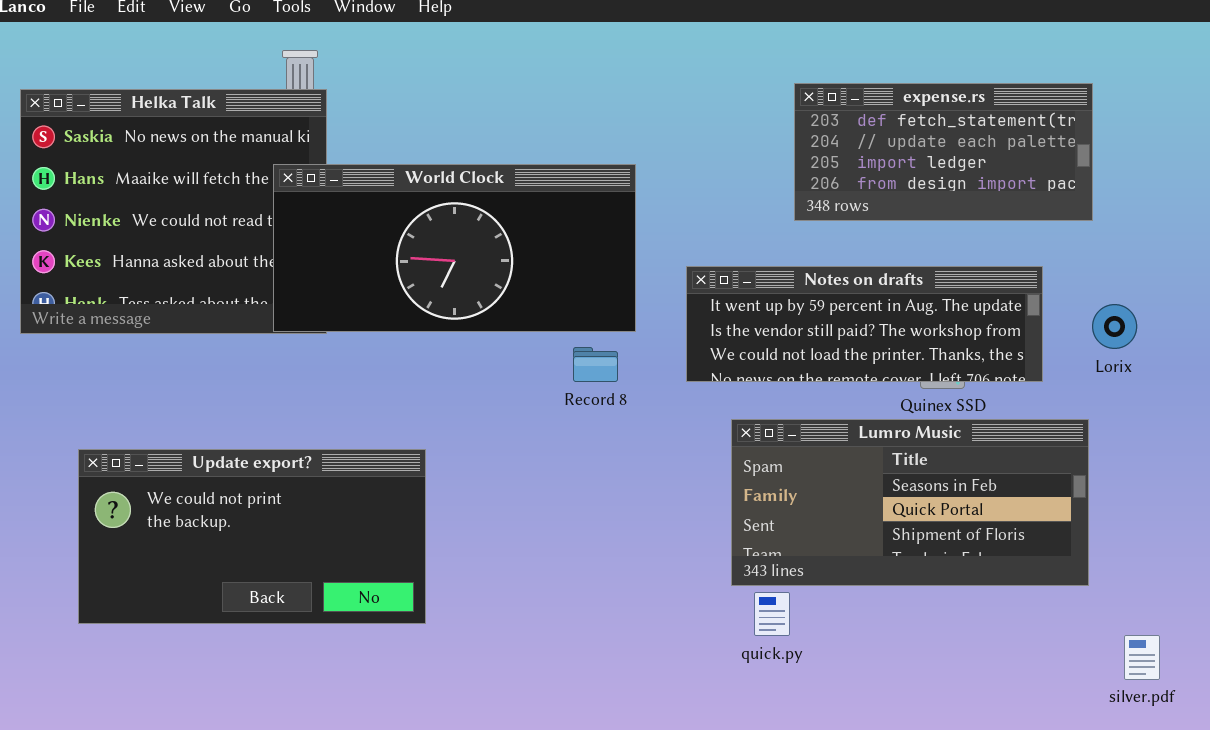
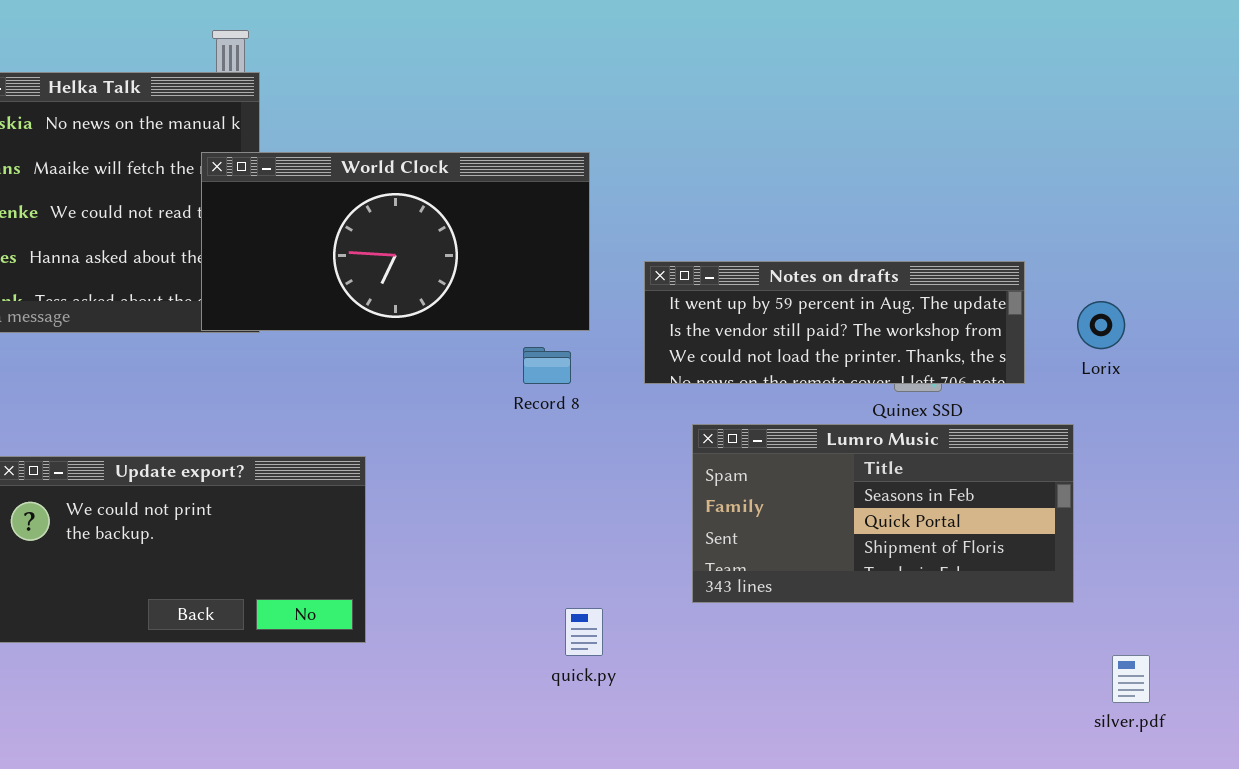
expense.rs: [794,83,1093,221] -> none, closed
quick.py: [754,592,790,636] -> [565,608,603,656], moved

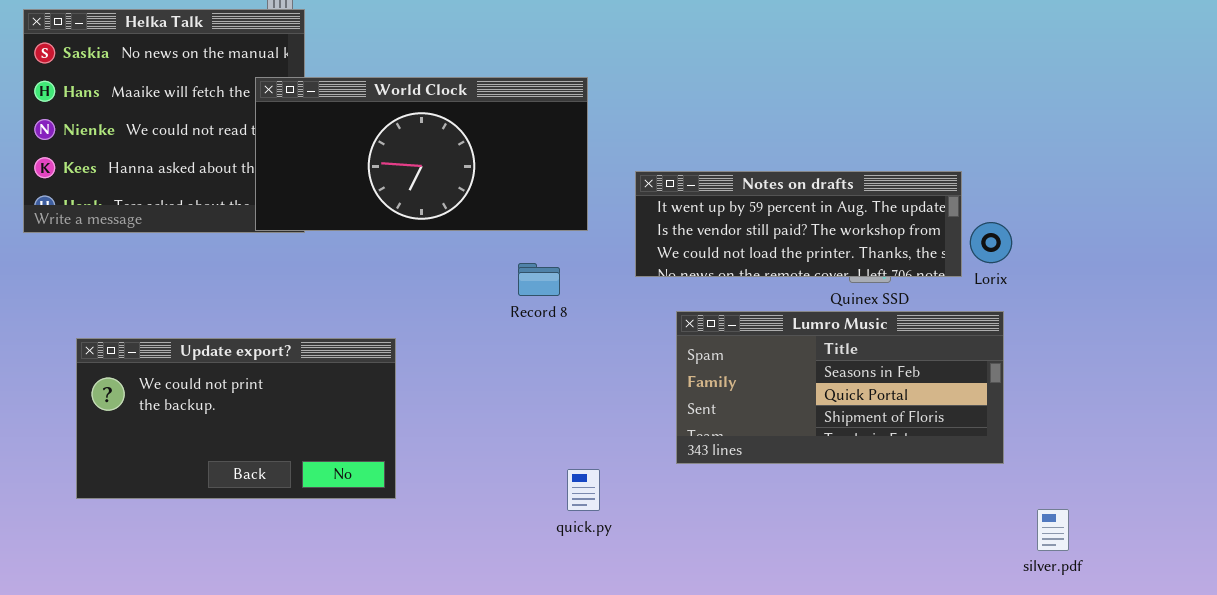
Lorix: [1077,301,1125,349] -> [970,222,1012,263], moved
Record 8: [523,347,571,384] -> [518,263,560,296], moved

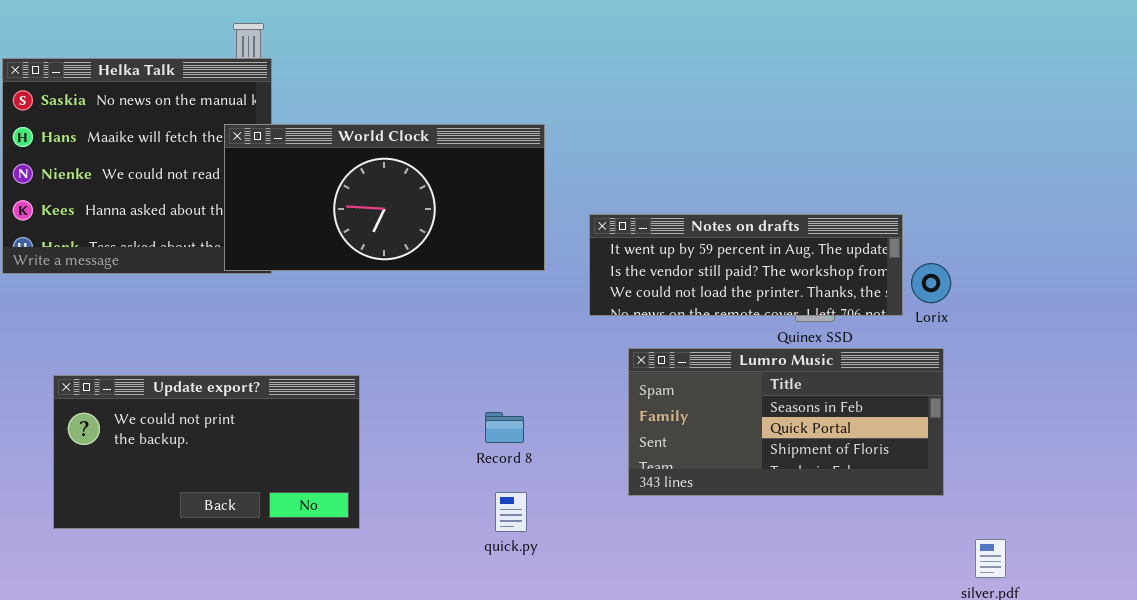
Record 8: [518,263,560,296] -> [485,412,524,443], moved
quick.py: [567,469,600,511] -> [495,492,527,532], moved

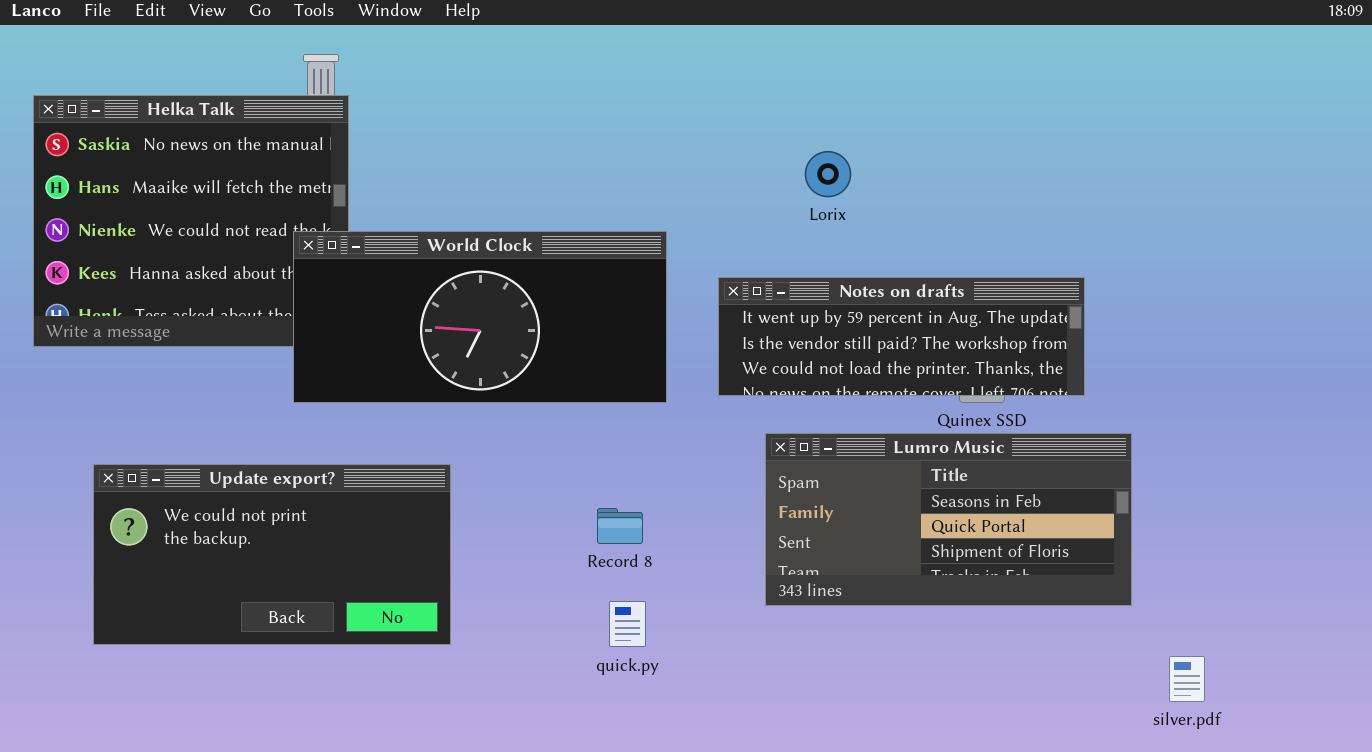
World Clock: [224,124,545,271] -> [293,231,667,403], moved
Lorix: [911,263,951,303] -> [805,151,851,197], moved

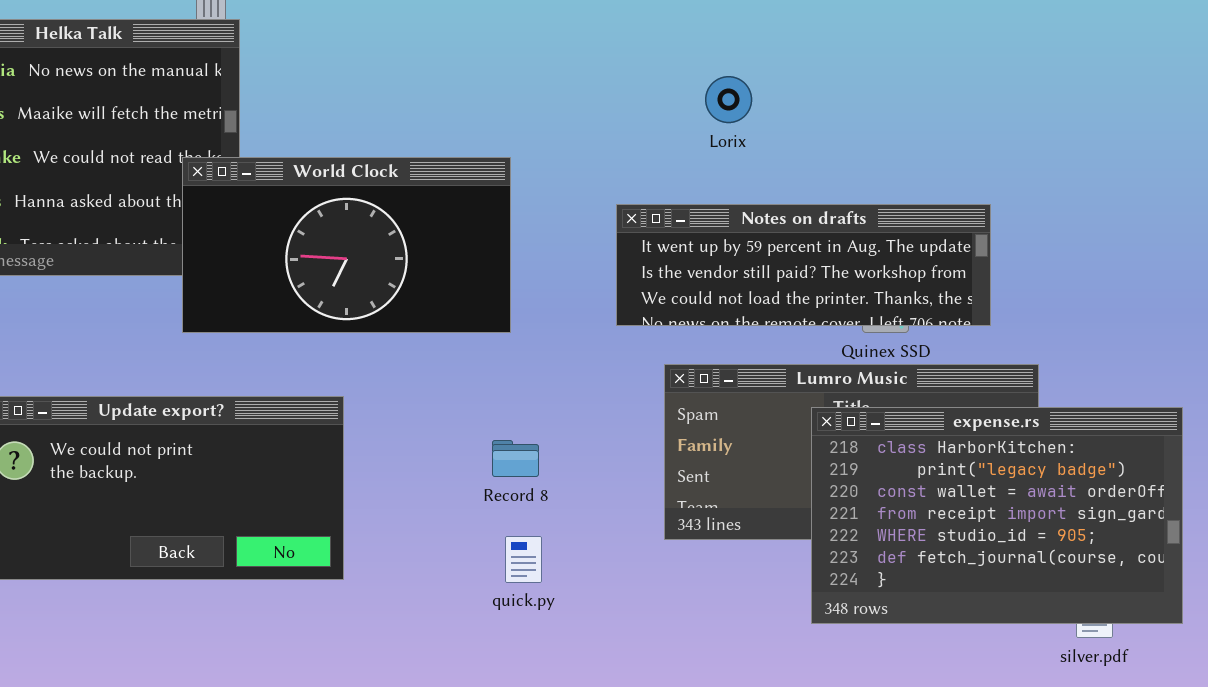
World Clock: [293,231,667,403] -> [182,157,511,333], resized
expense.rs: none -> [811,407,1183,624], opened

